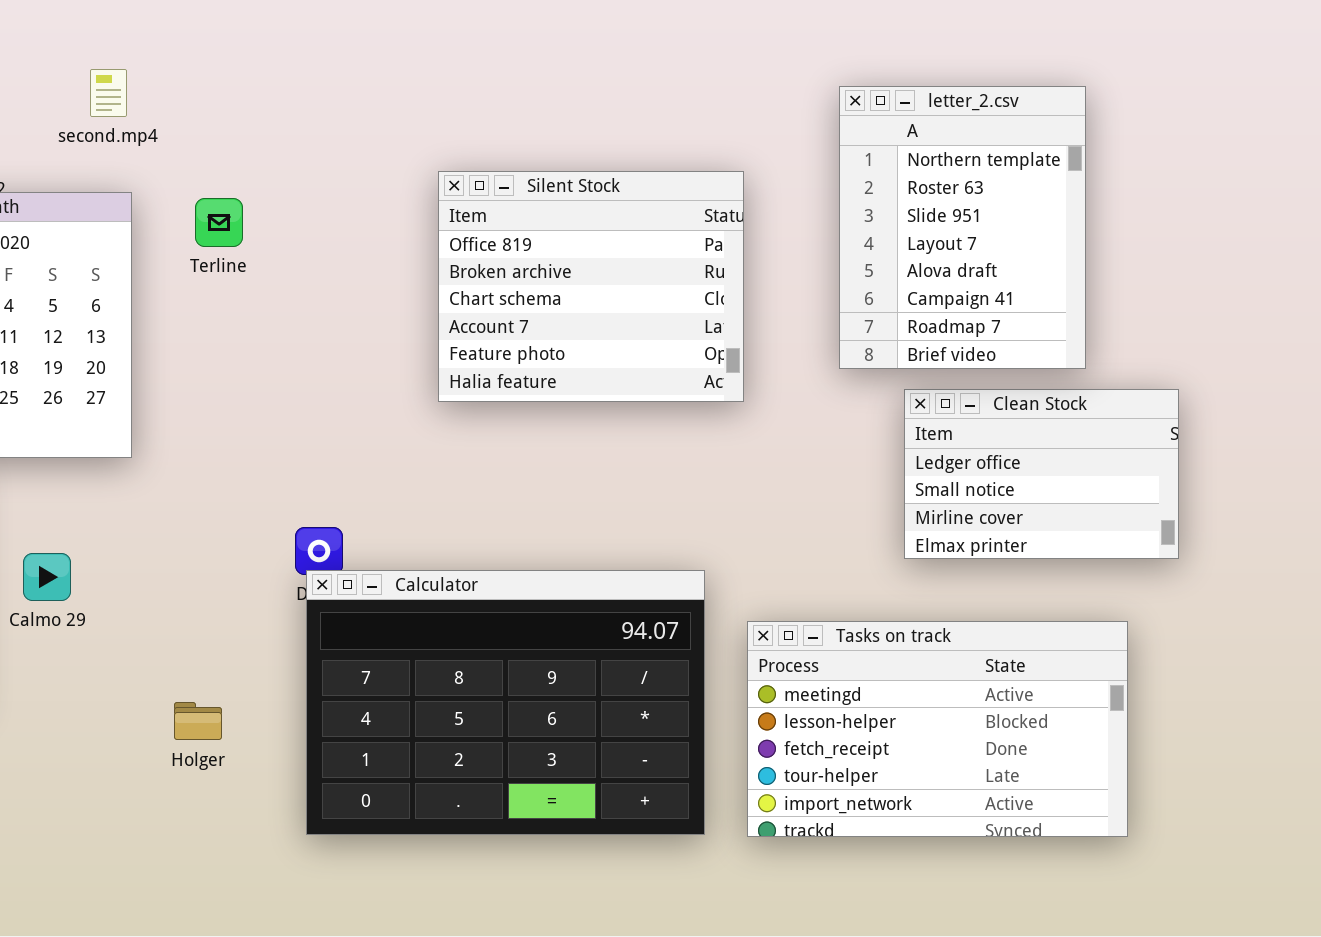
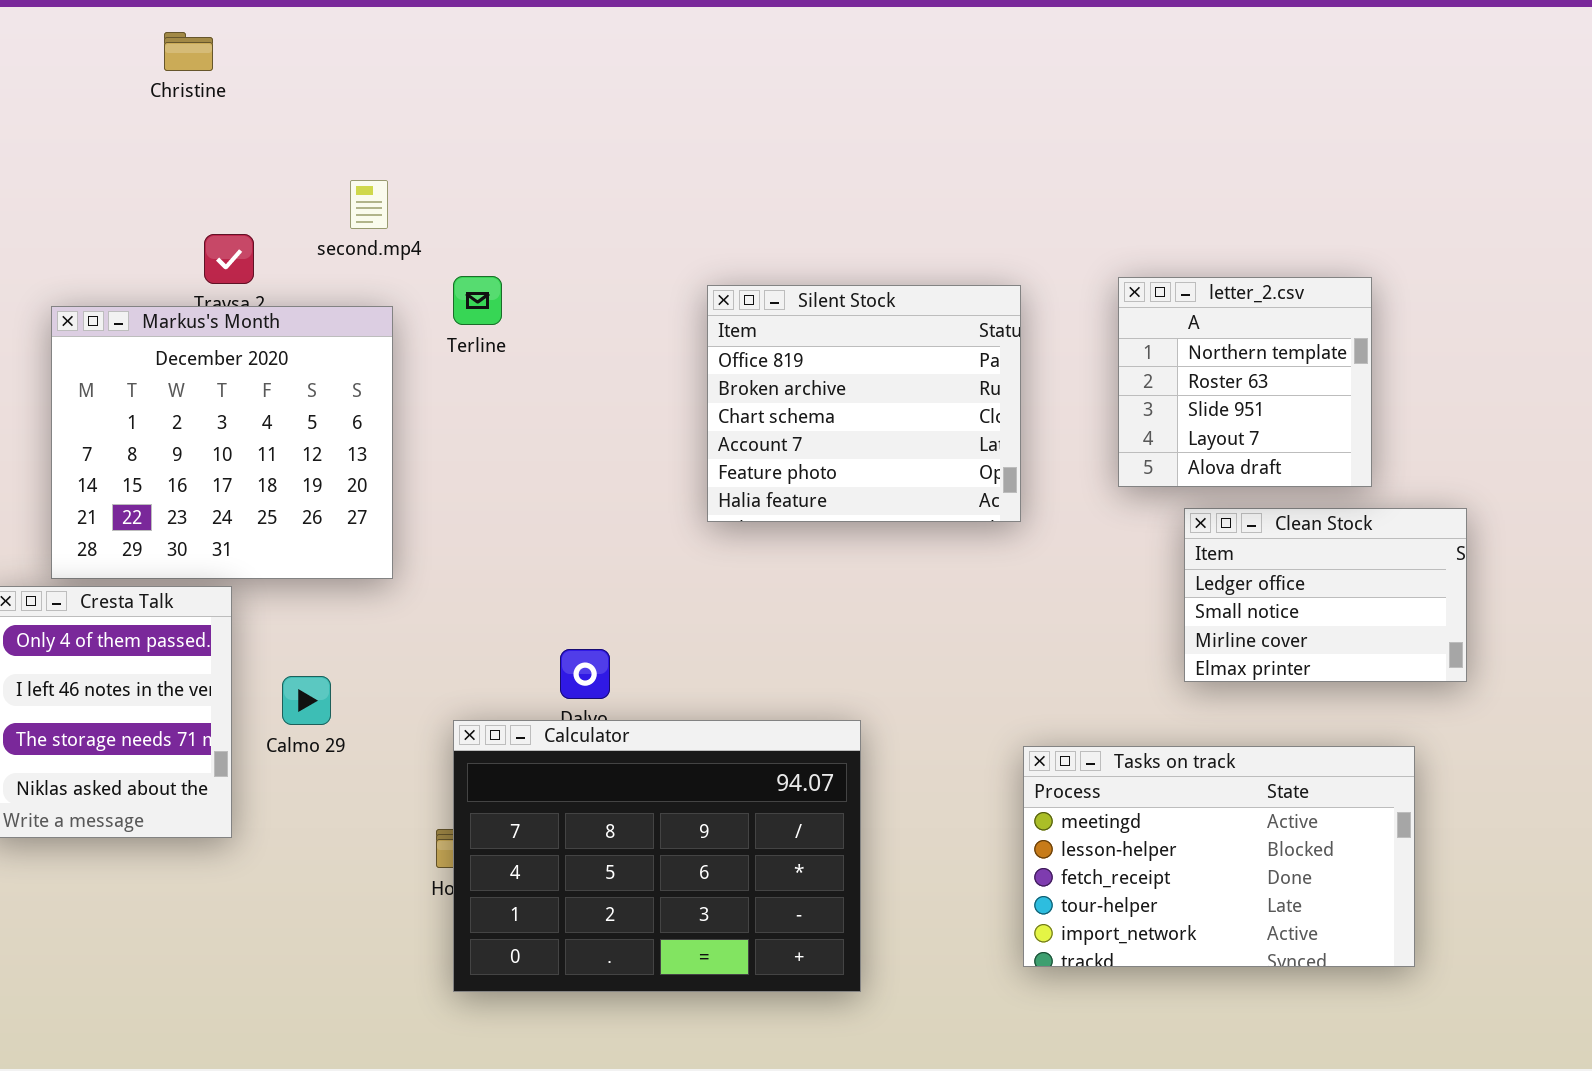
letter_2.csv: [839,86,1086,369] -> [1118,277,1372,487], resized
Terline: [195,198,243,247] -> [453,276,502,325], moved
Calculator: [306,570,705,835] -> [453,720,861,992], moved

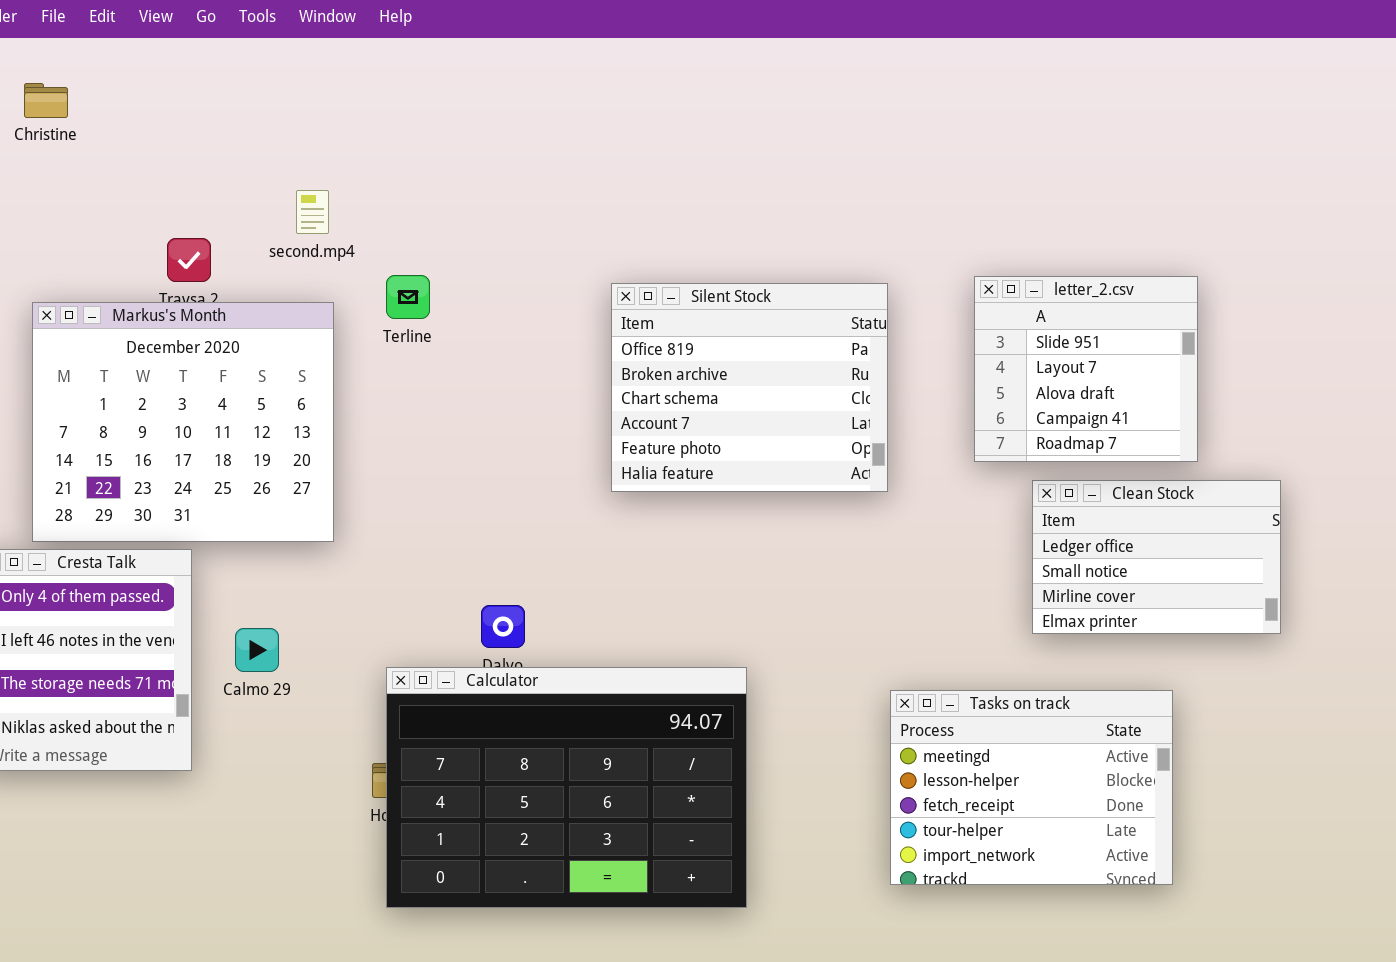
Christine: [164,32,213,71] -> [24,83,68,118], moved
letter_2.csv: [1118,277,1372,487] -> [974,276,1198,462], scrolled down 2 rows
Tasks on track: [1023,746,1415,967] -> [890,690,1173,885], resized

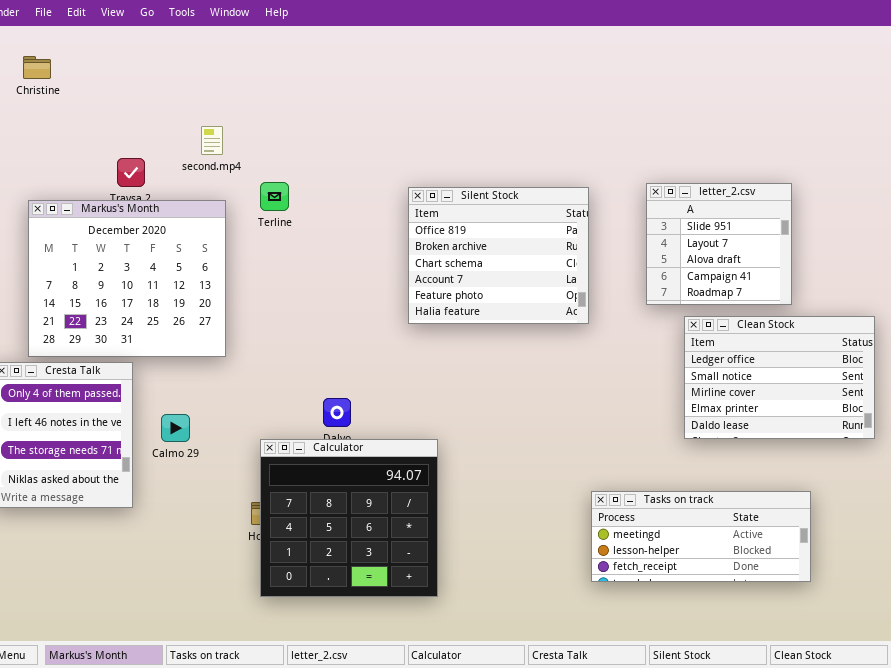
Clean Stock: [1032,480,1281,634] -> [684,316,875,439], resized
Calculator: [386,667,747,908] -> [260,439,438,597], resized
Tasks on track: [890,690,1173,885] -> [591,491,811,582], resized

